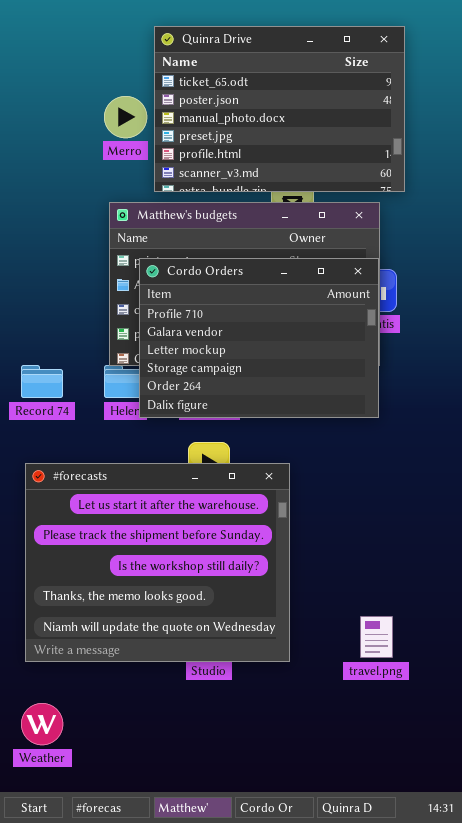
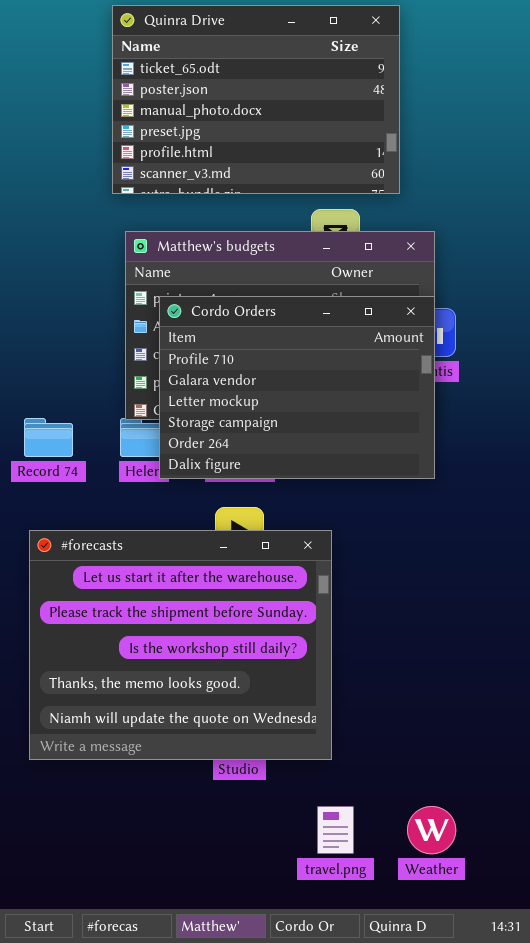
Quinra Drive: [154,26,405,192] -> [112,5,400,194], moved
travel.png: [360,616,393,658] -> [317,806,354,854], moved
Weather: [21,703,63,745] -> [407,806,456,854], moved

